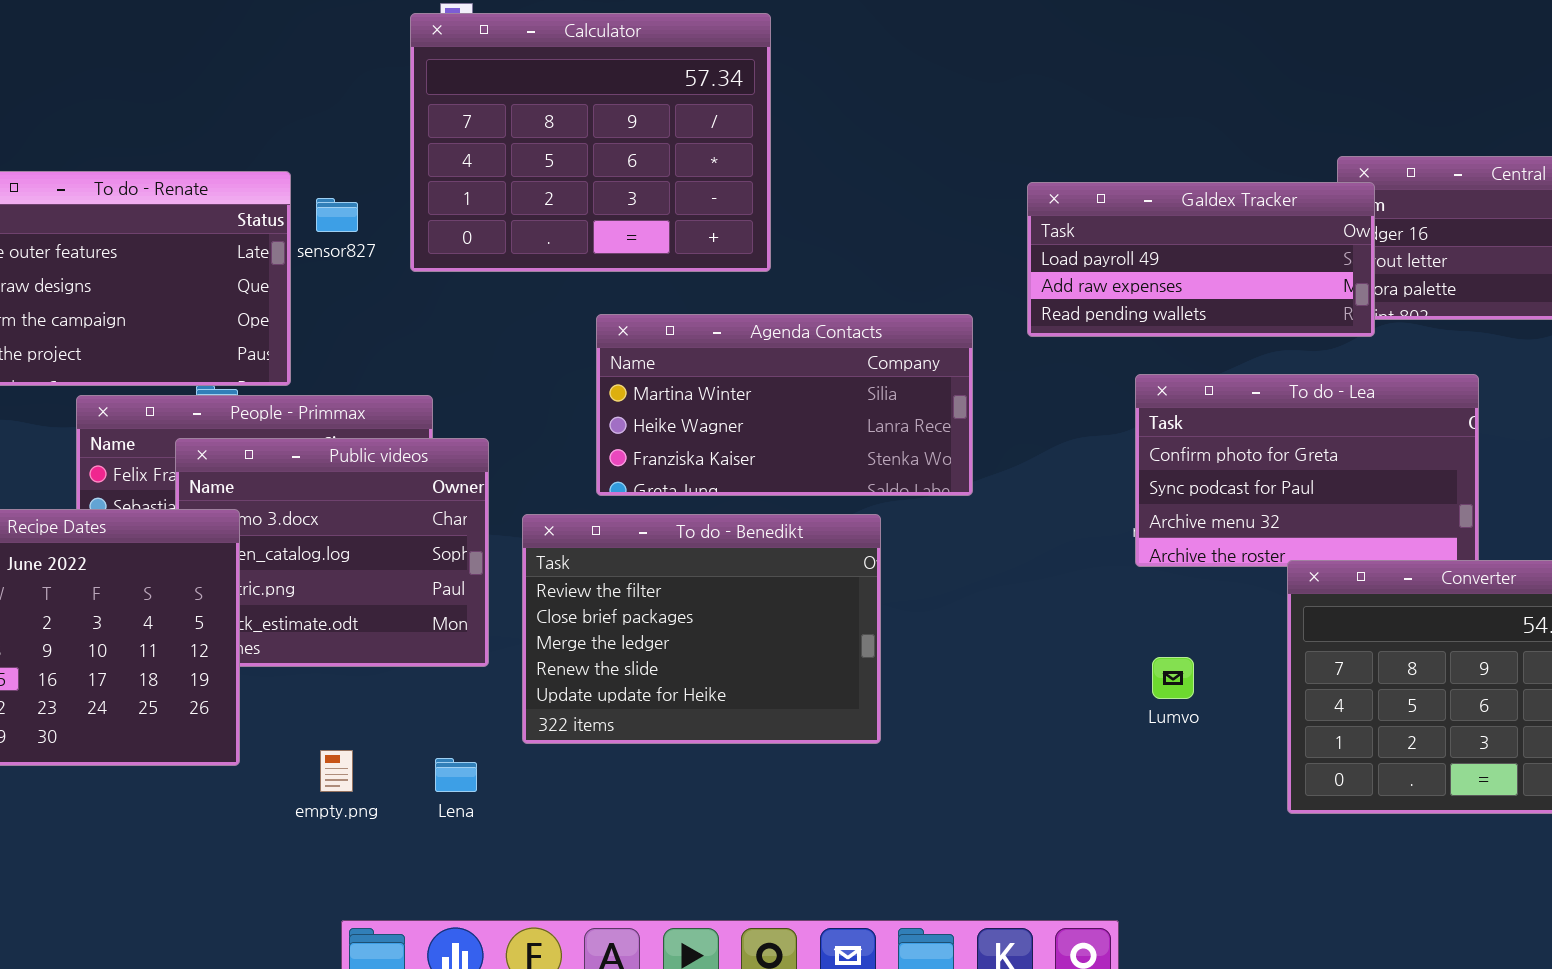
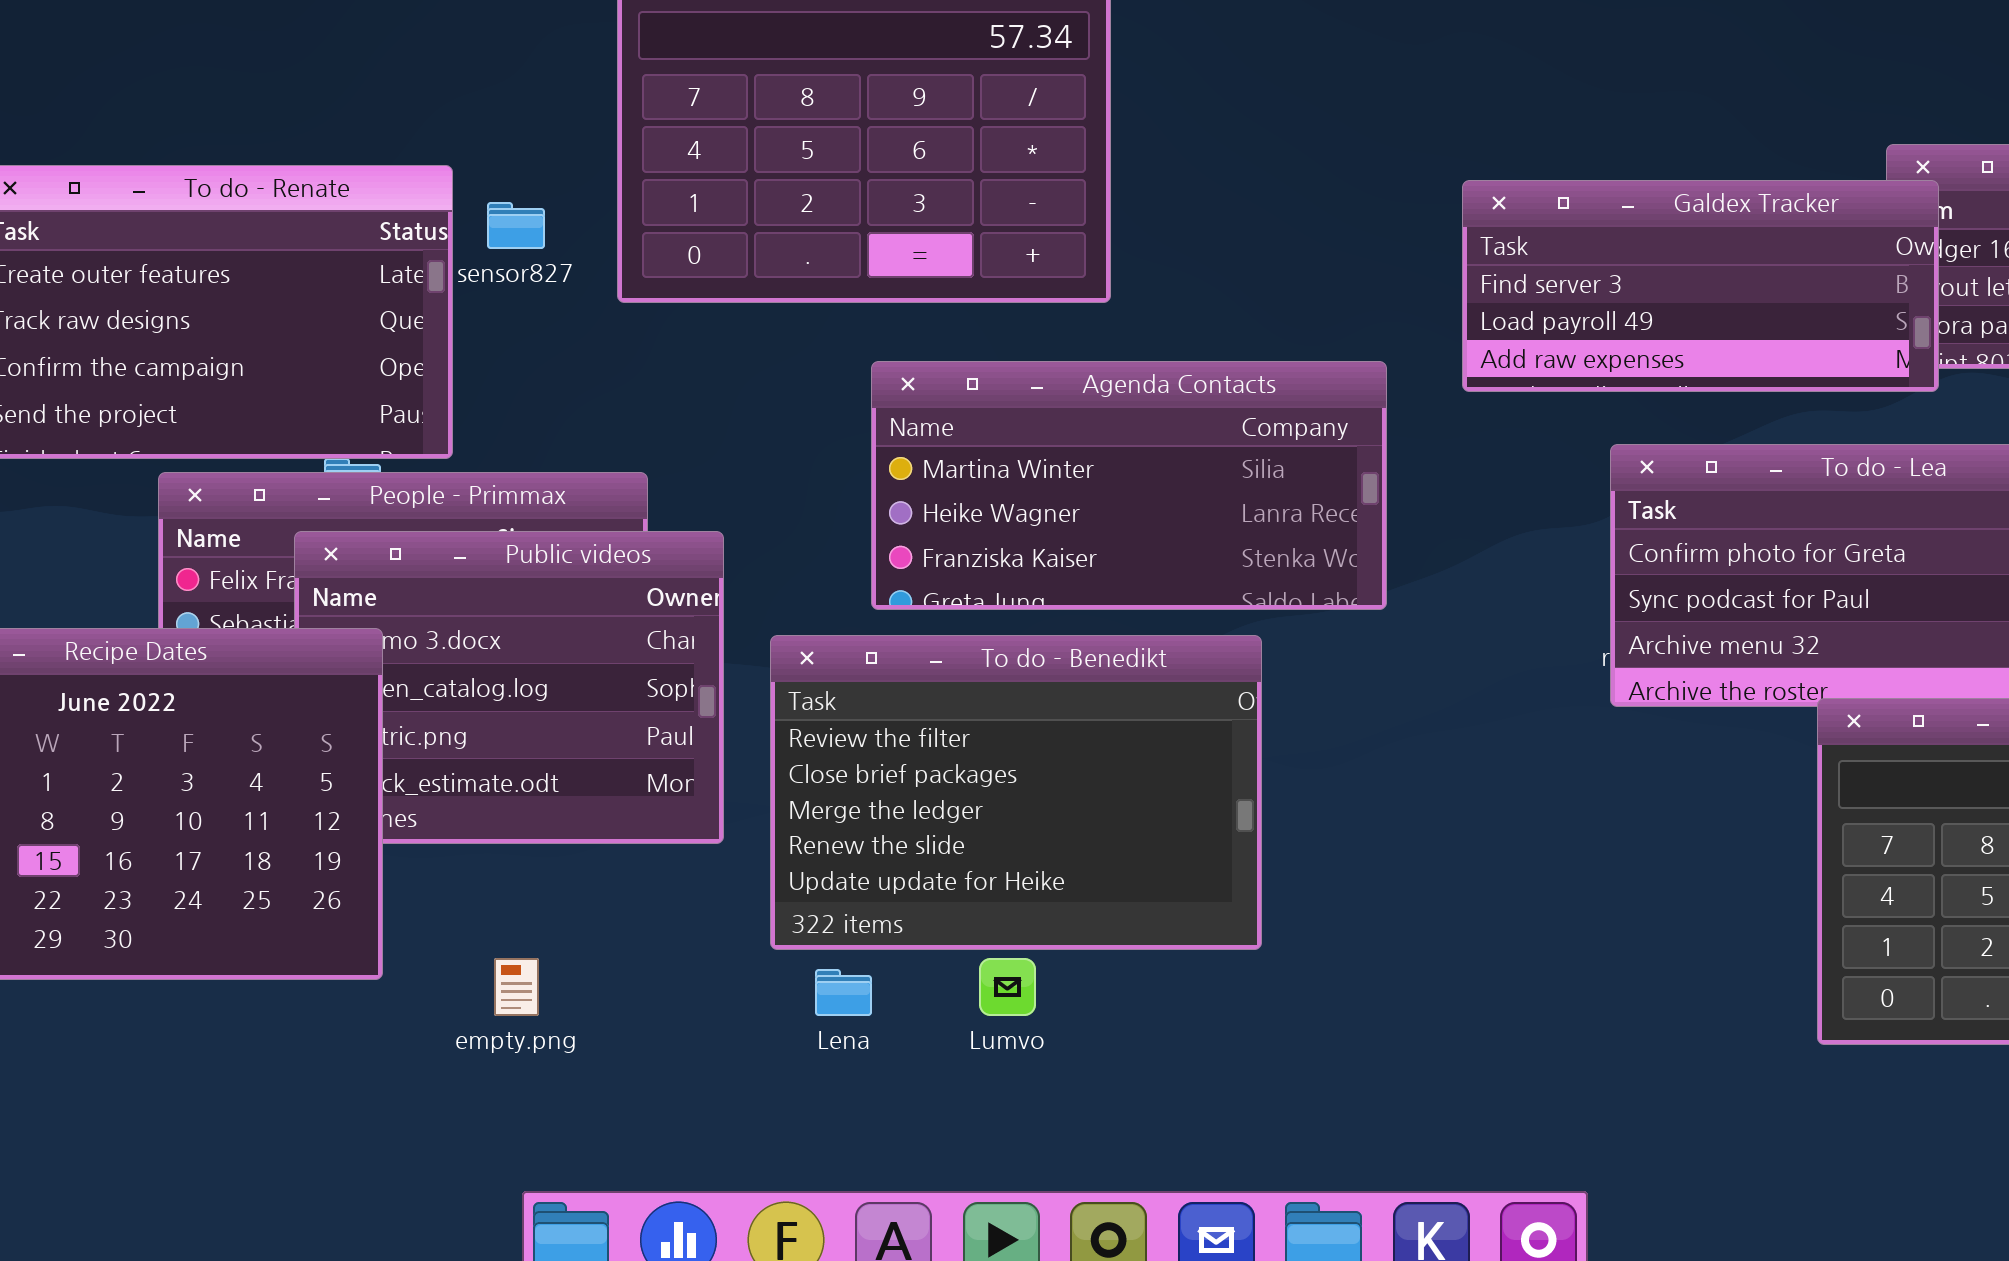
Galdex Tracker: [1027,182,1375,337] -> [1462,180,1939,392], scrolled up 1 row
Lumvo: [1152,657,1194,699] -> [979,958,1036,1016], moved
Lena: [435,758,477,792] -> [815,969,872,1016], moved

